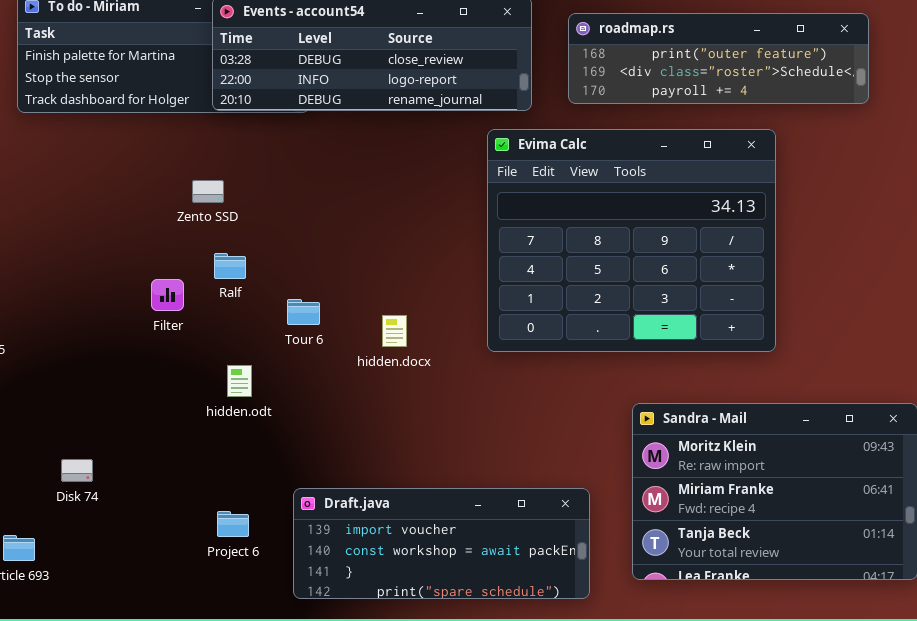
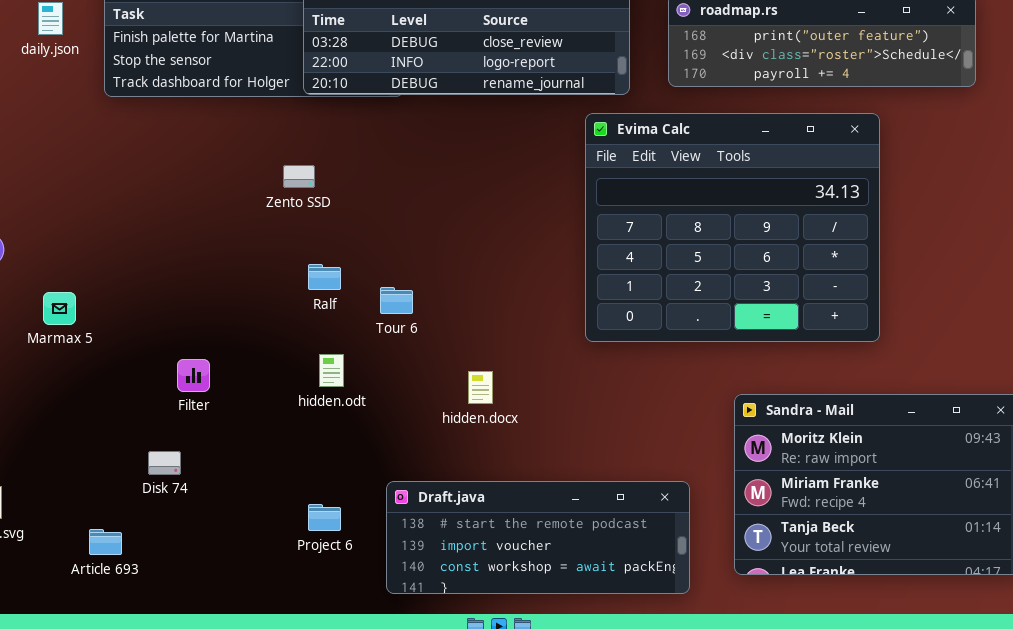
Ralf: [214,253,246,279] -> [308,264,341,290], moved
Filter: [151,279,184,311] -> [177,359,210,392], moved
hidden.docx: [382,315,407,347] -> [468,371,493,404], moved
Draft.java: [293,488,590,599] -> [386,481,690,594], scrolled up 1 row

